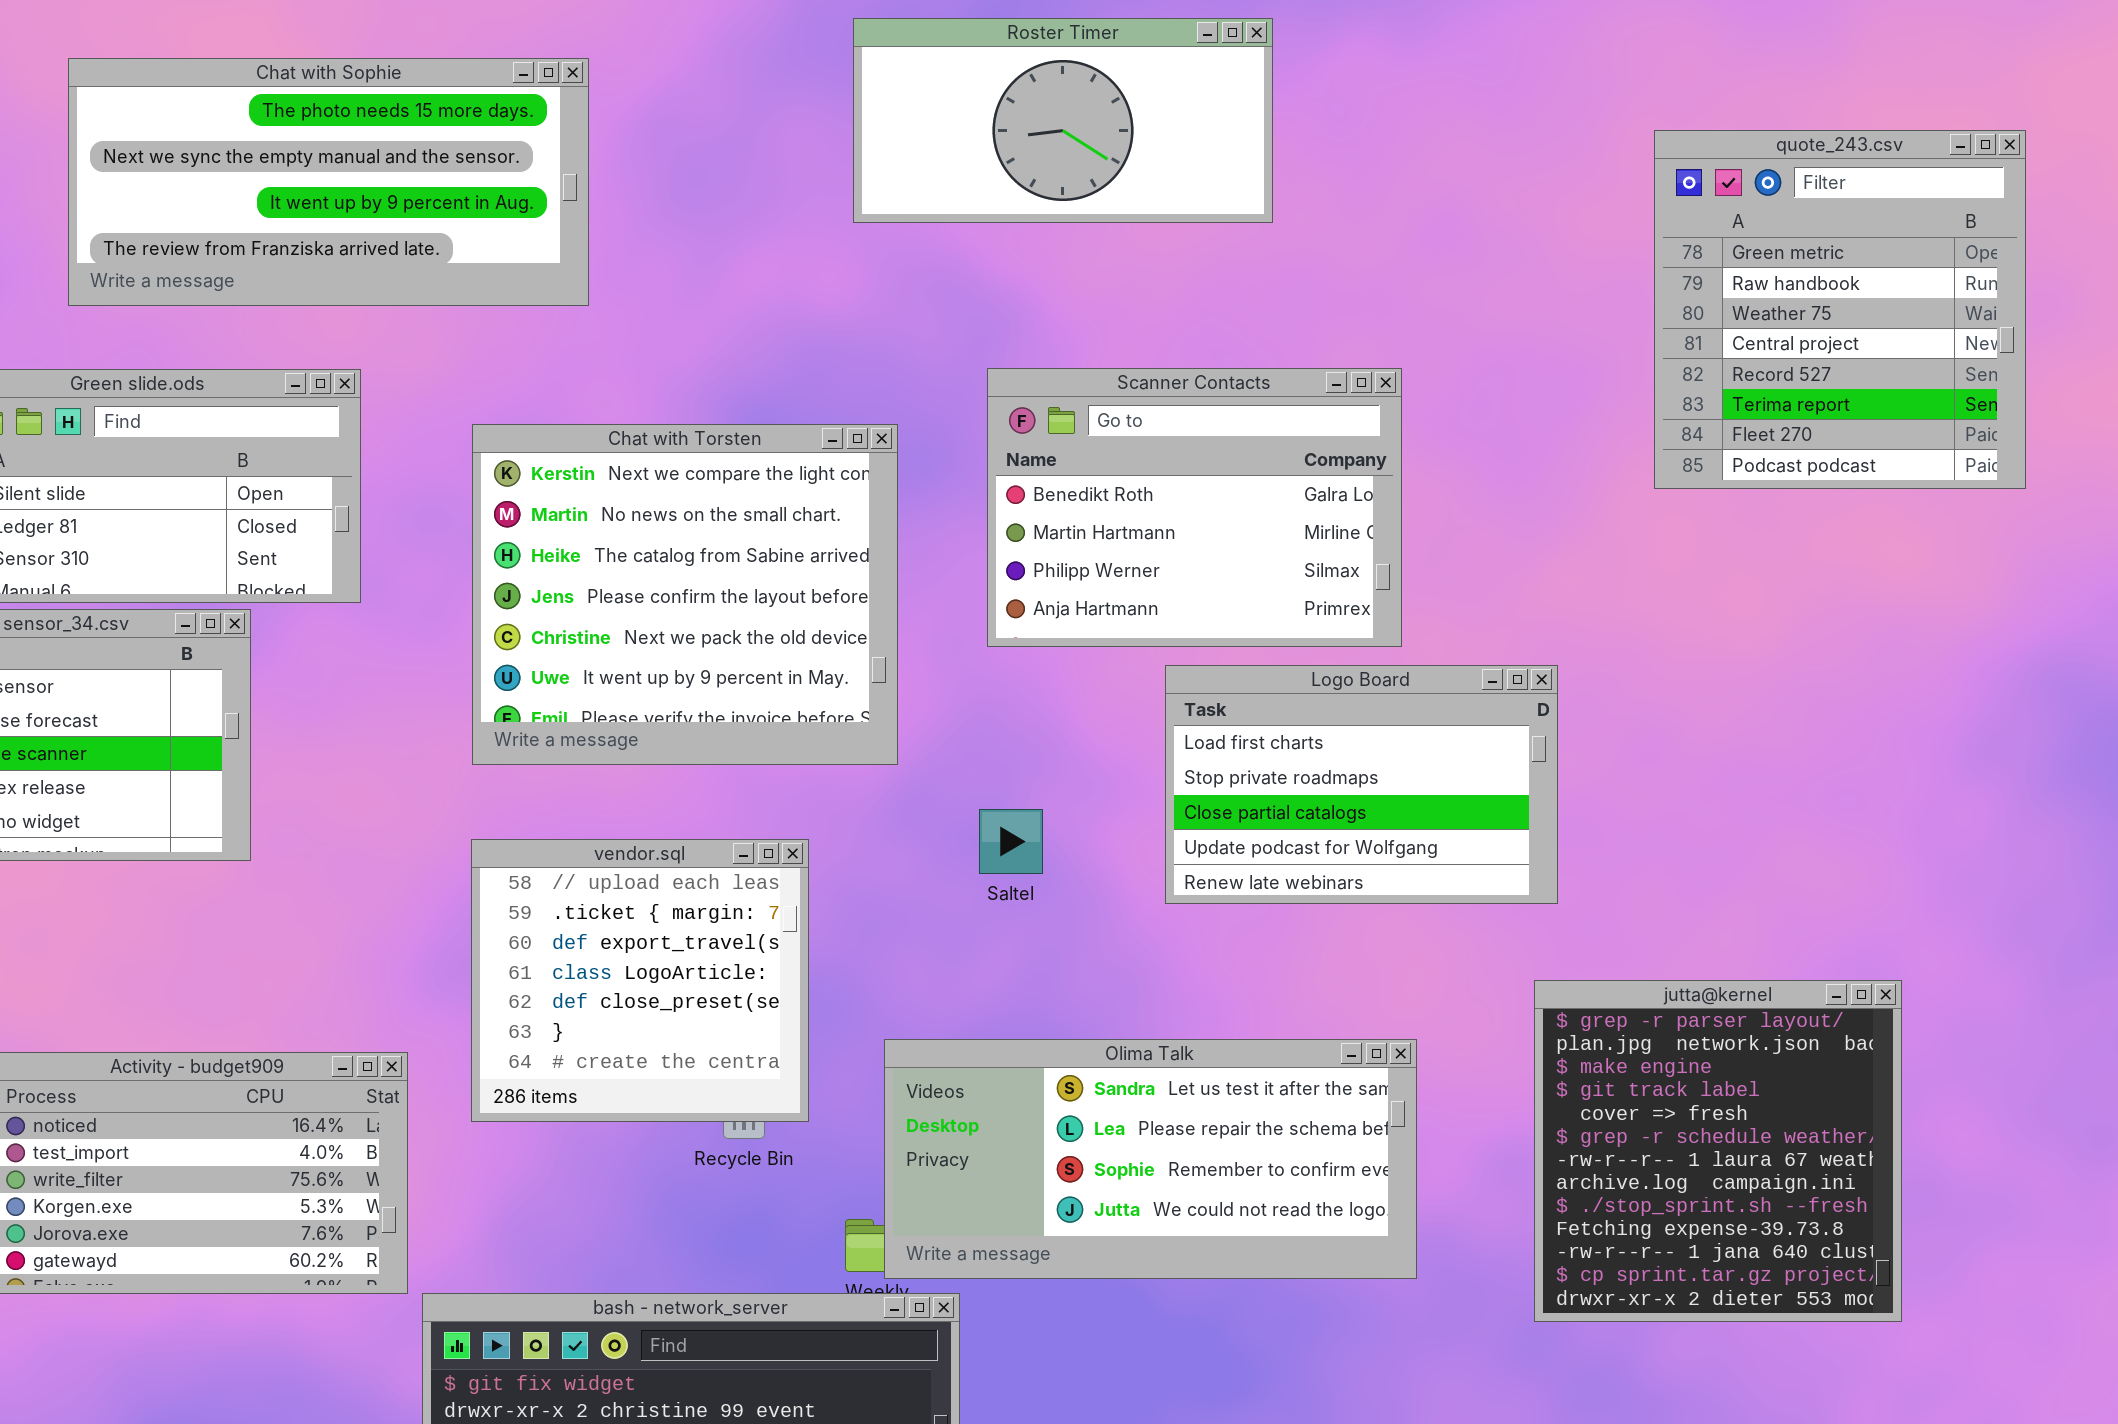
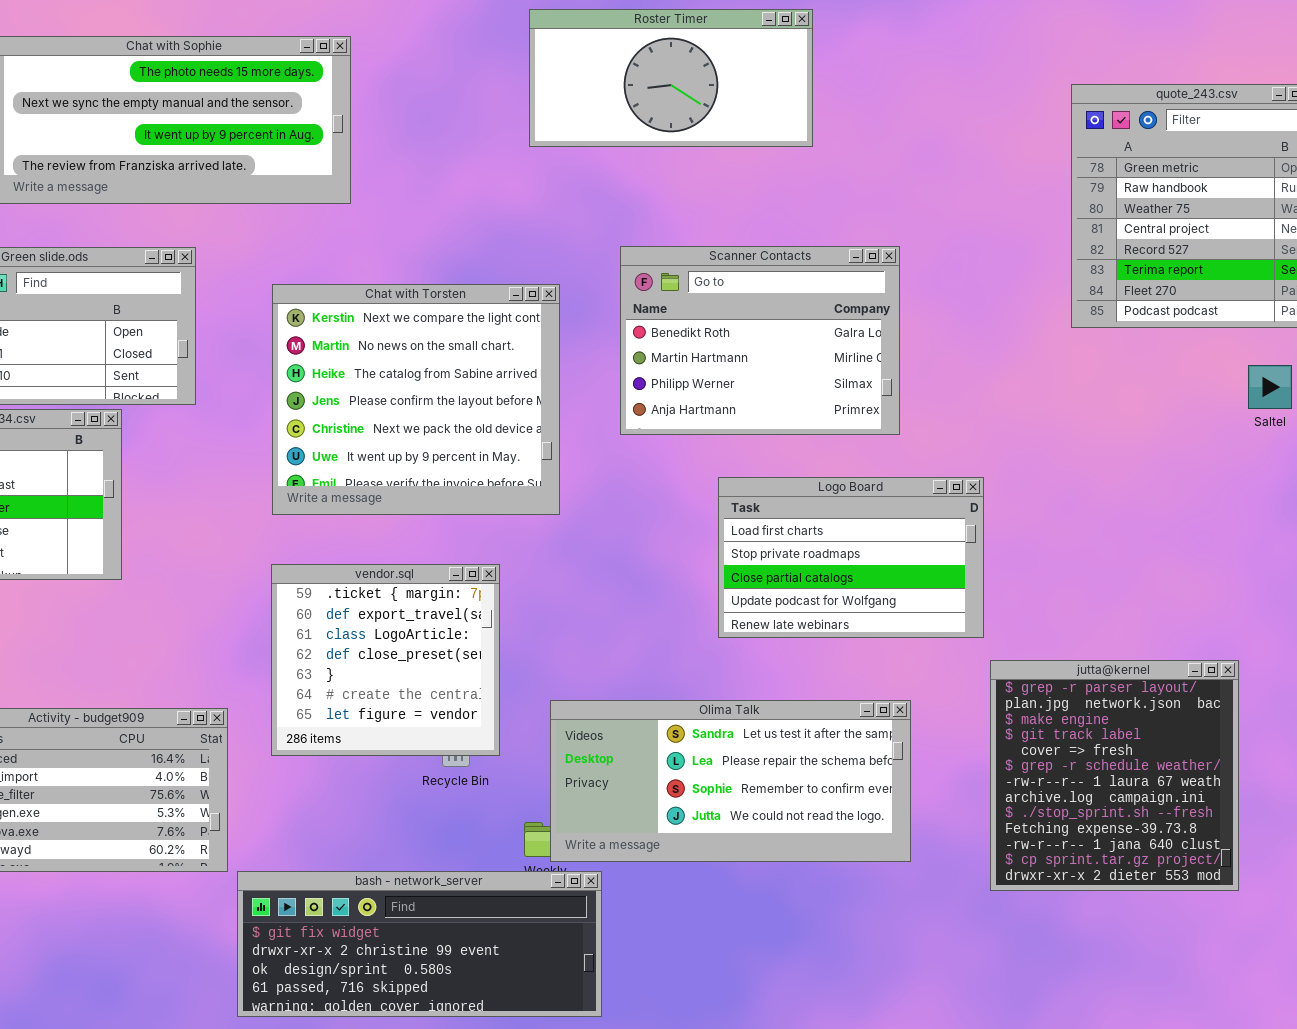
Logo Board: [1165,665,1558,904] -> [718,477,984,638], moved
Saltel: [979,809,1043,874] -> [1248,365,1292,409], moved
vendor.sql: [471,839,809,1122] -> [271,564,500,756], scrolled down 1 row

